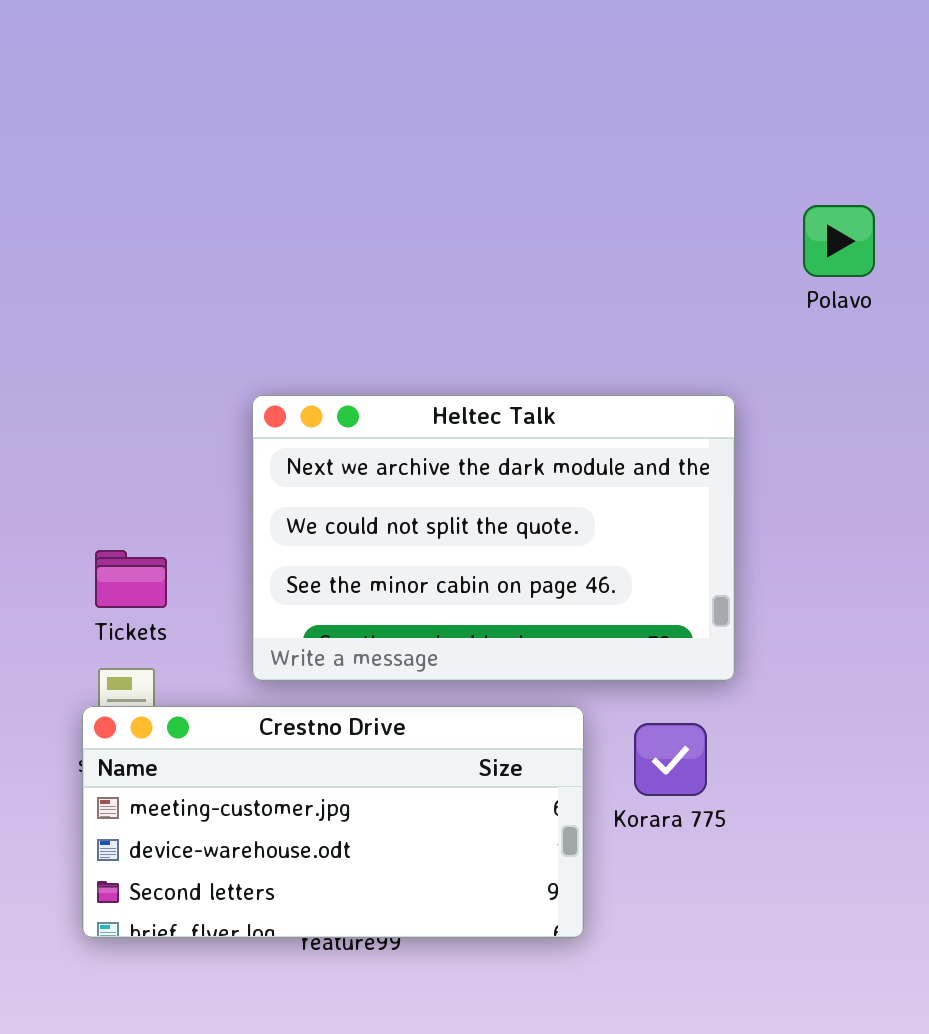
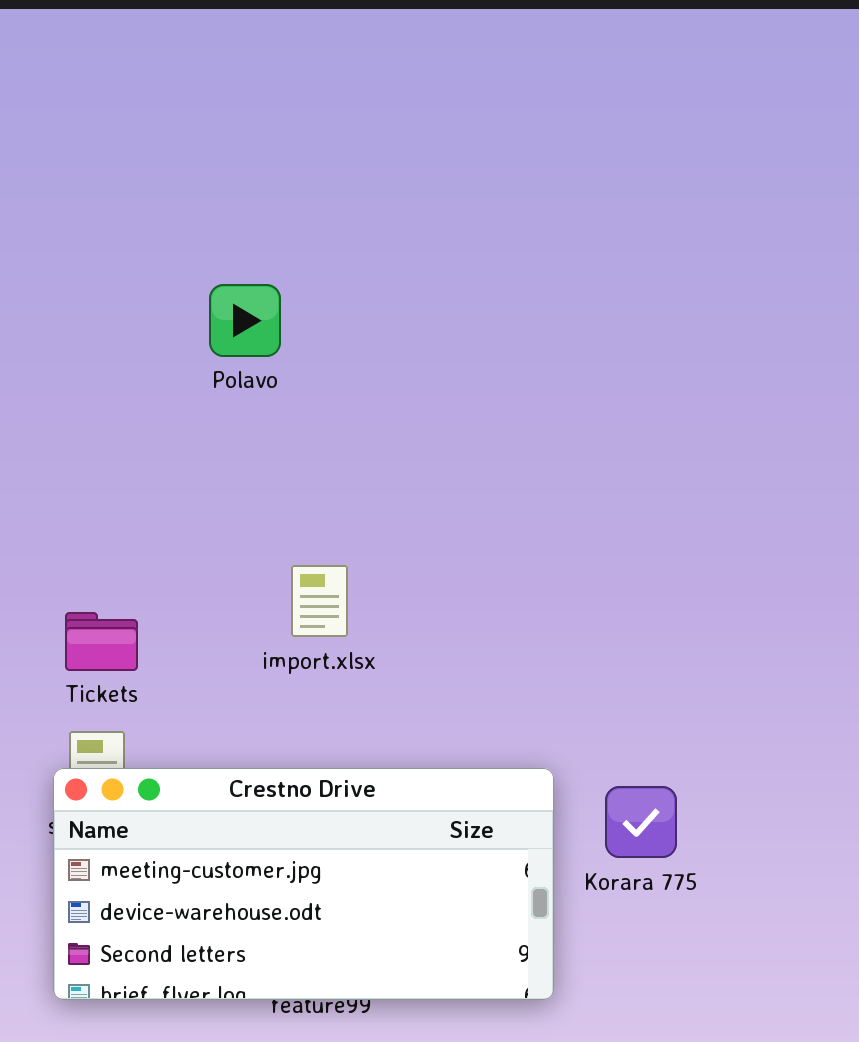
Polavo: [803,205,875,277] -> [209,284,281,357], moved
Heltec Talk: [252,395,735,681] -> none, closed

